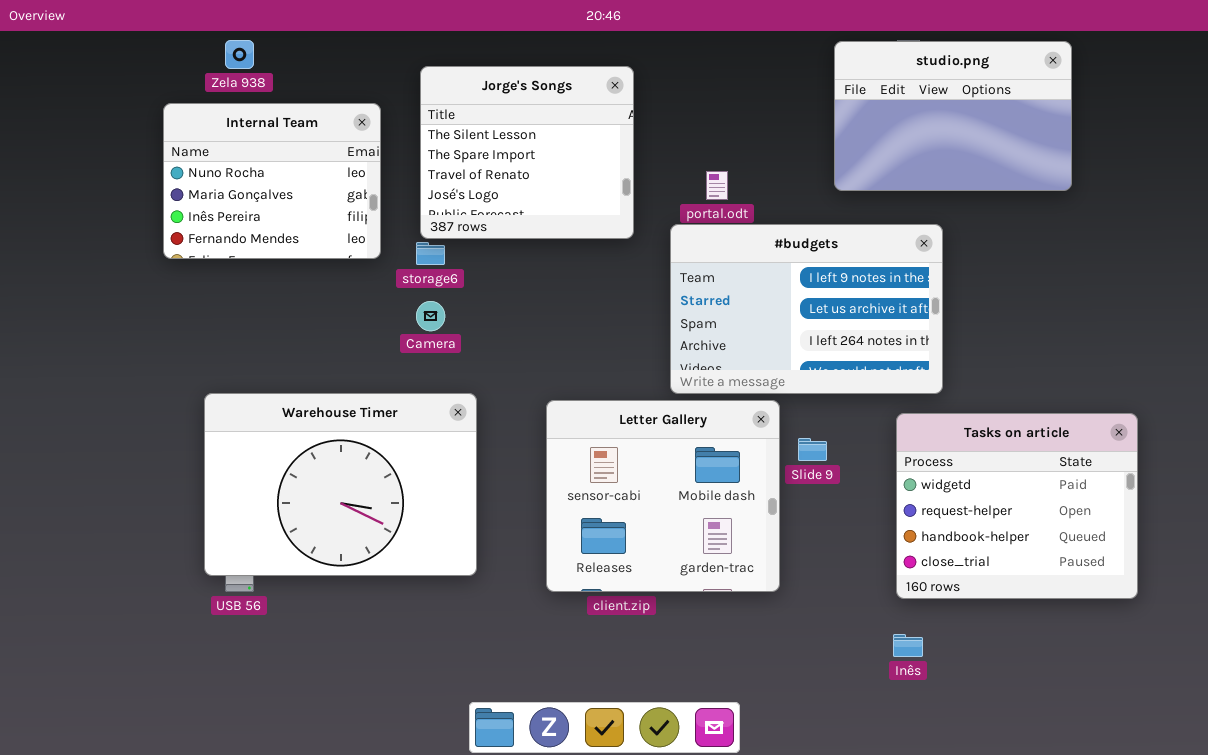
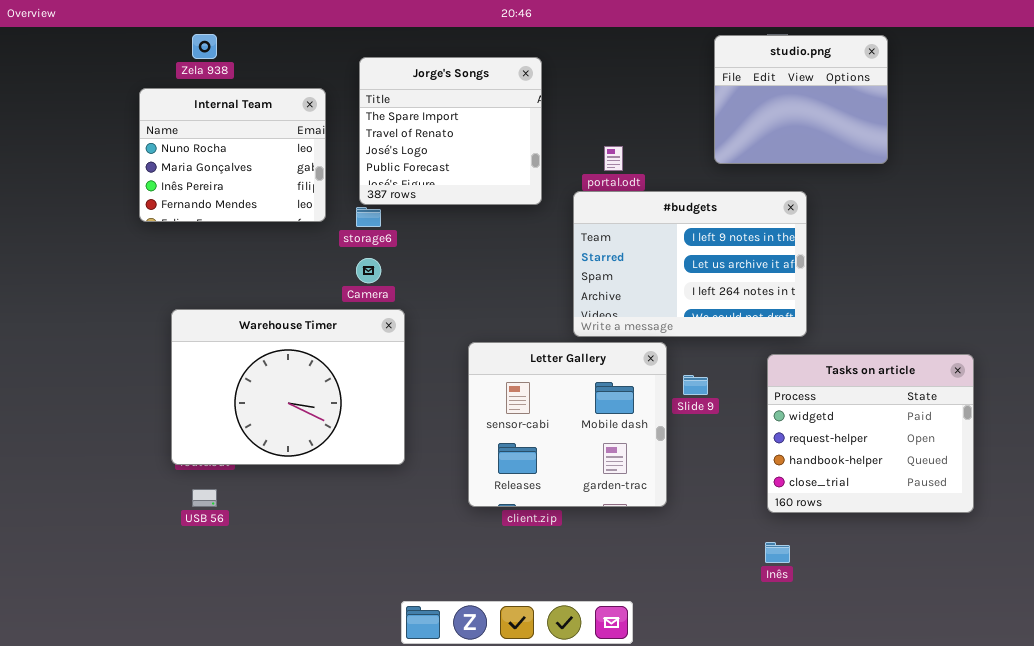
studio.png: [834,41,1072,191] -> [714,35,888,164], resized
Jorge's Songs: [420,66,634,239] -> [359,57,542,205], scrolled down 1 row
Warehouse Timer: [204,393,477,576] -> [171,309,405,465], moved

